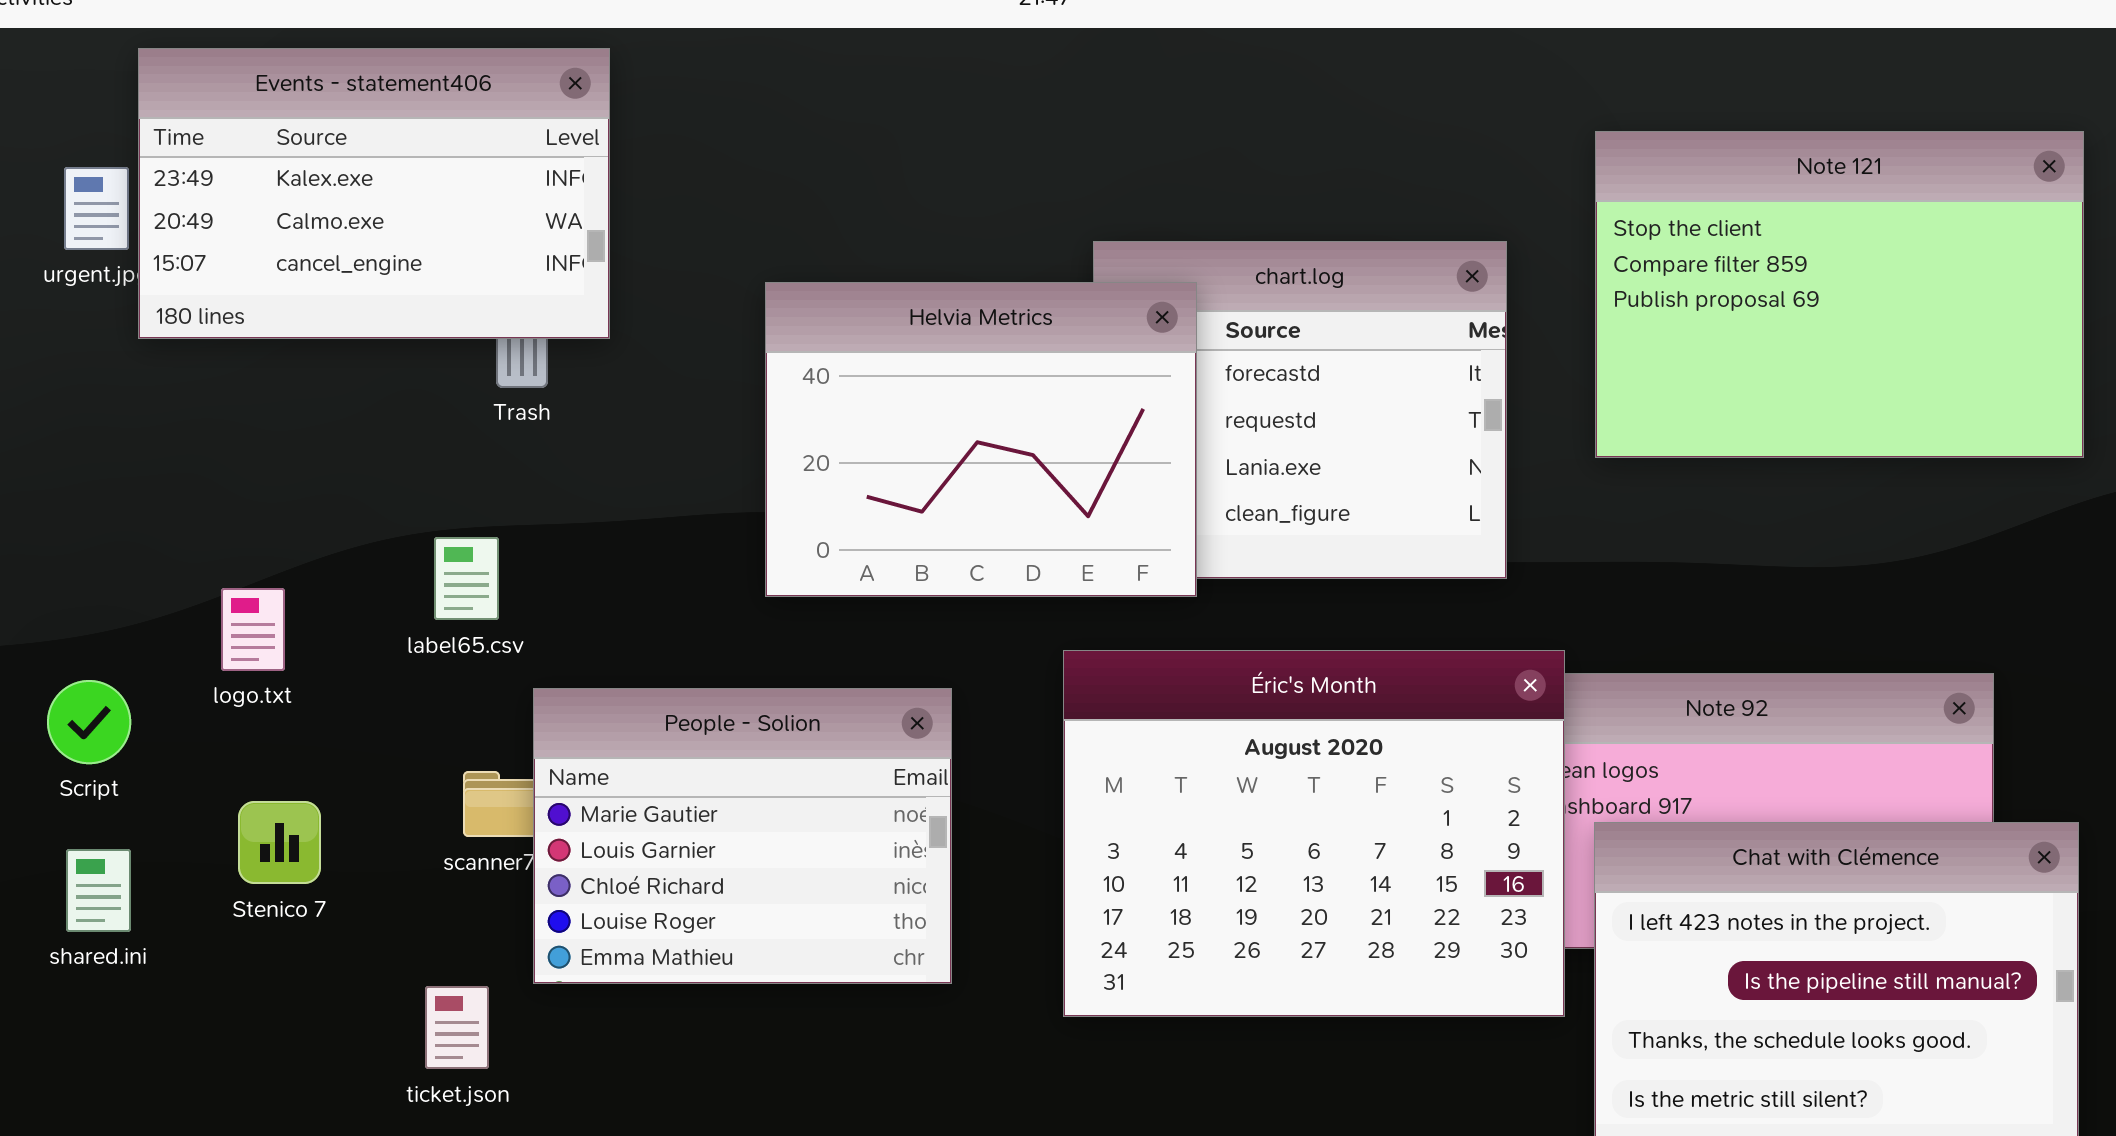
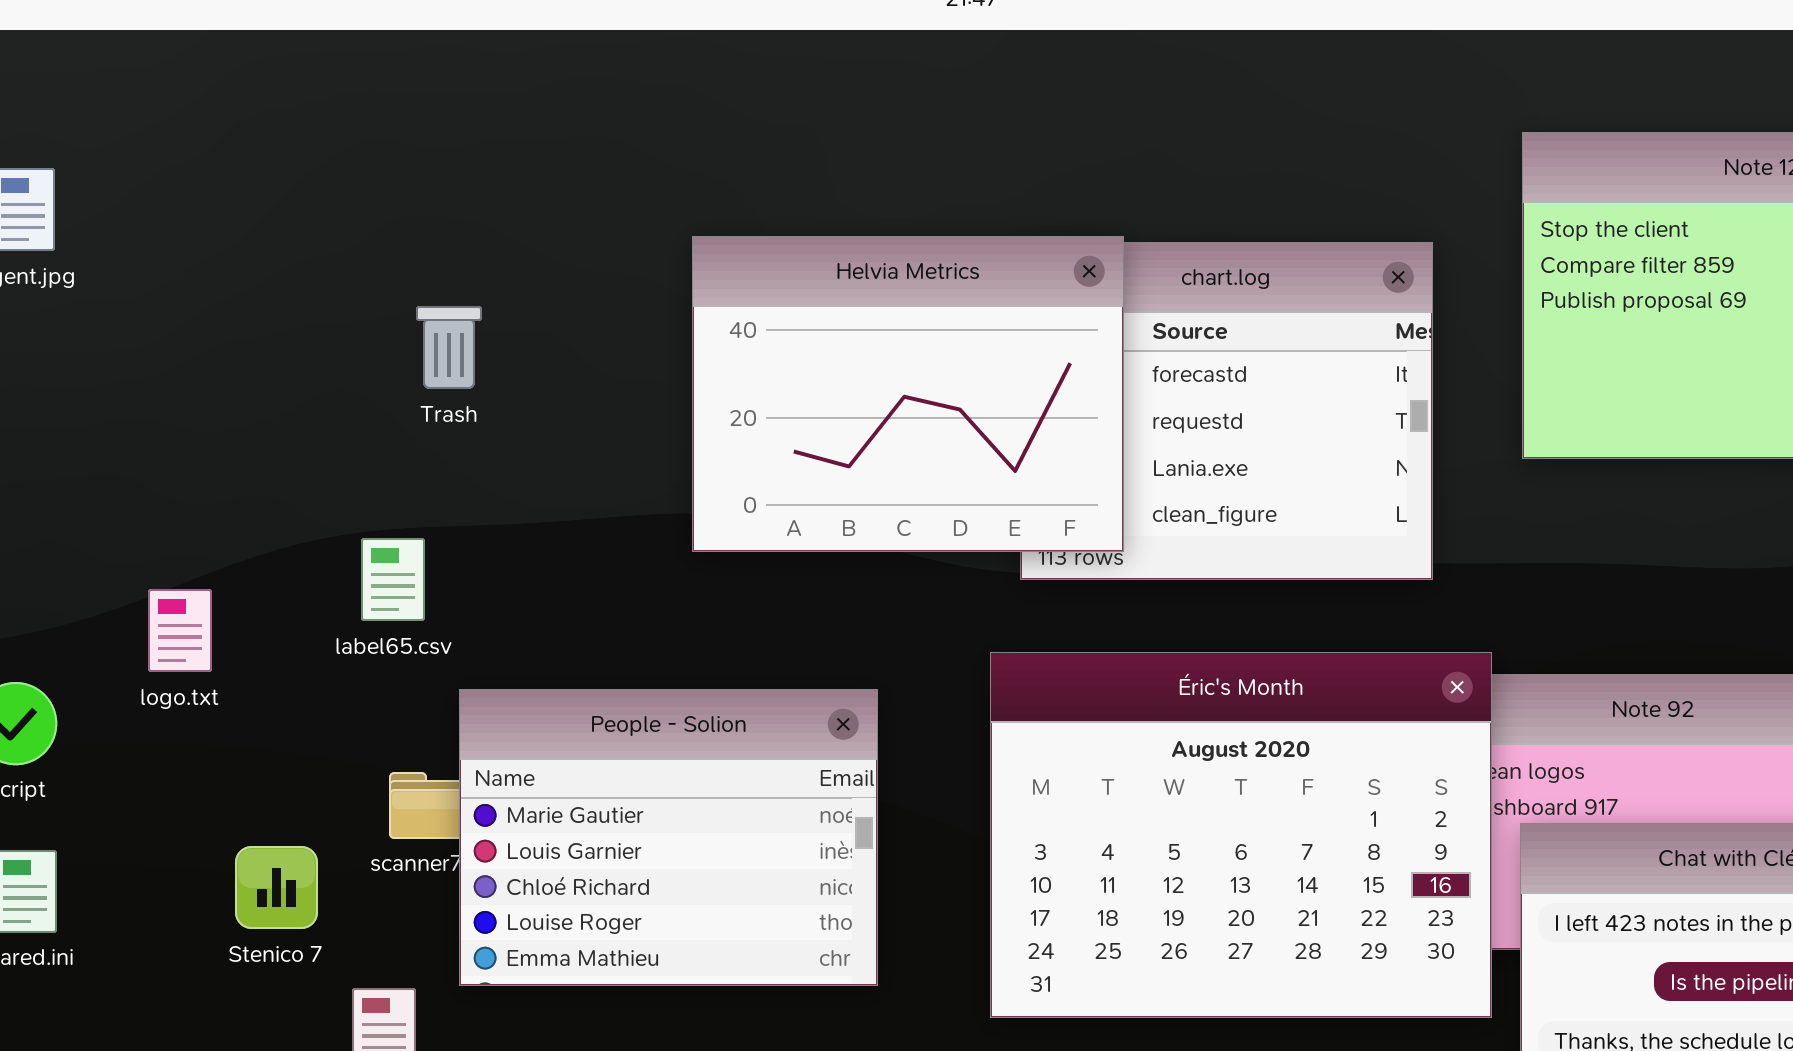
Events - statement406: [138,48,610,339] -> none, closed
Helvia Metrics: [765,282,1197,597] -> [692,236,1124,552], moved
Stenico 7: [238,801,321,884] -> [235,846,318,929], moved

